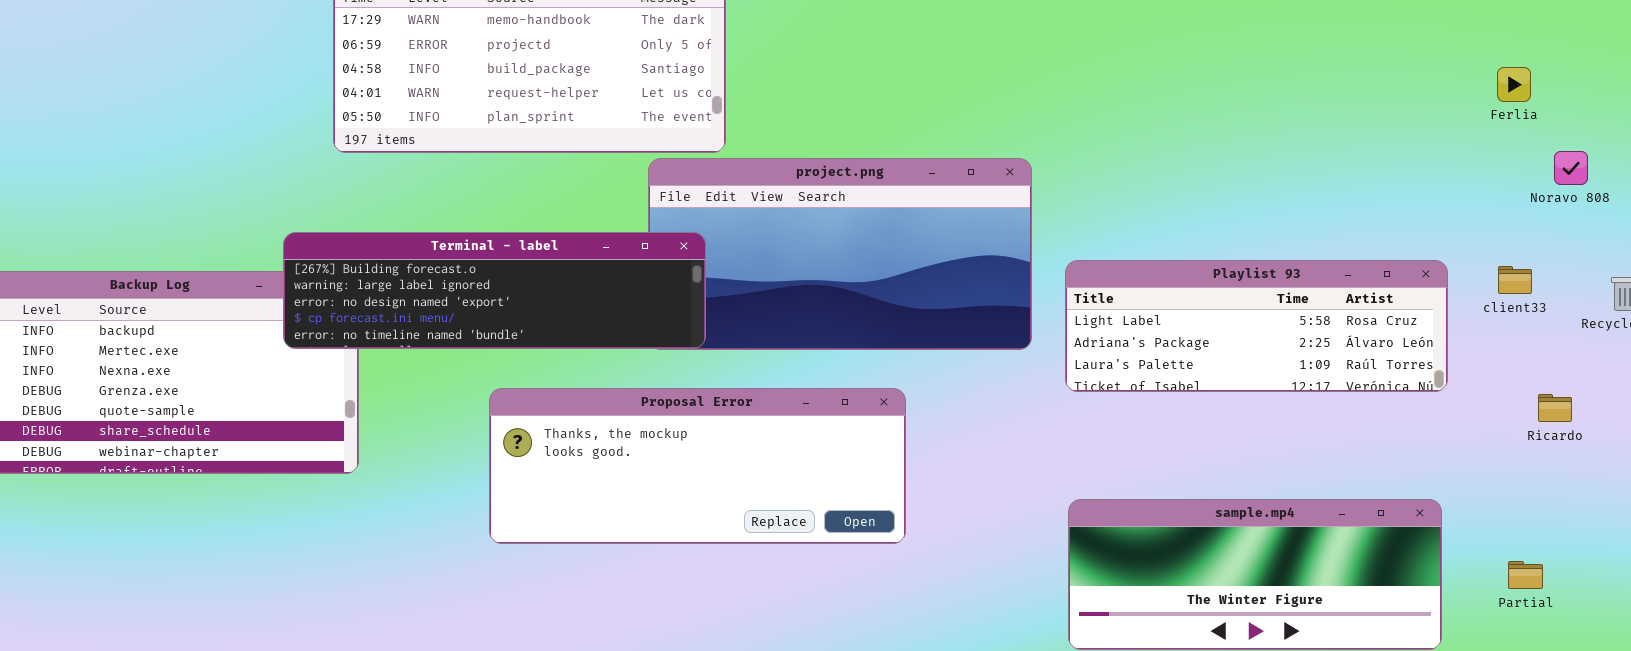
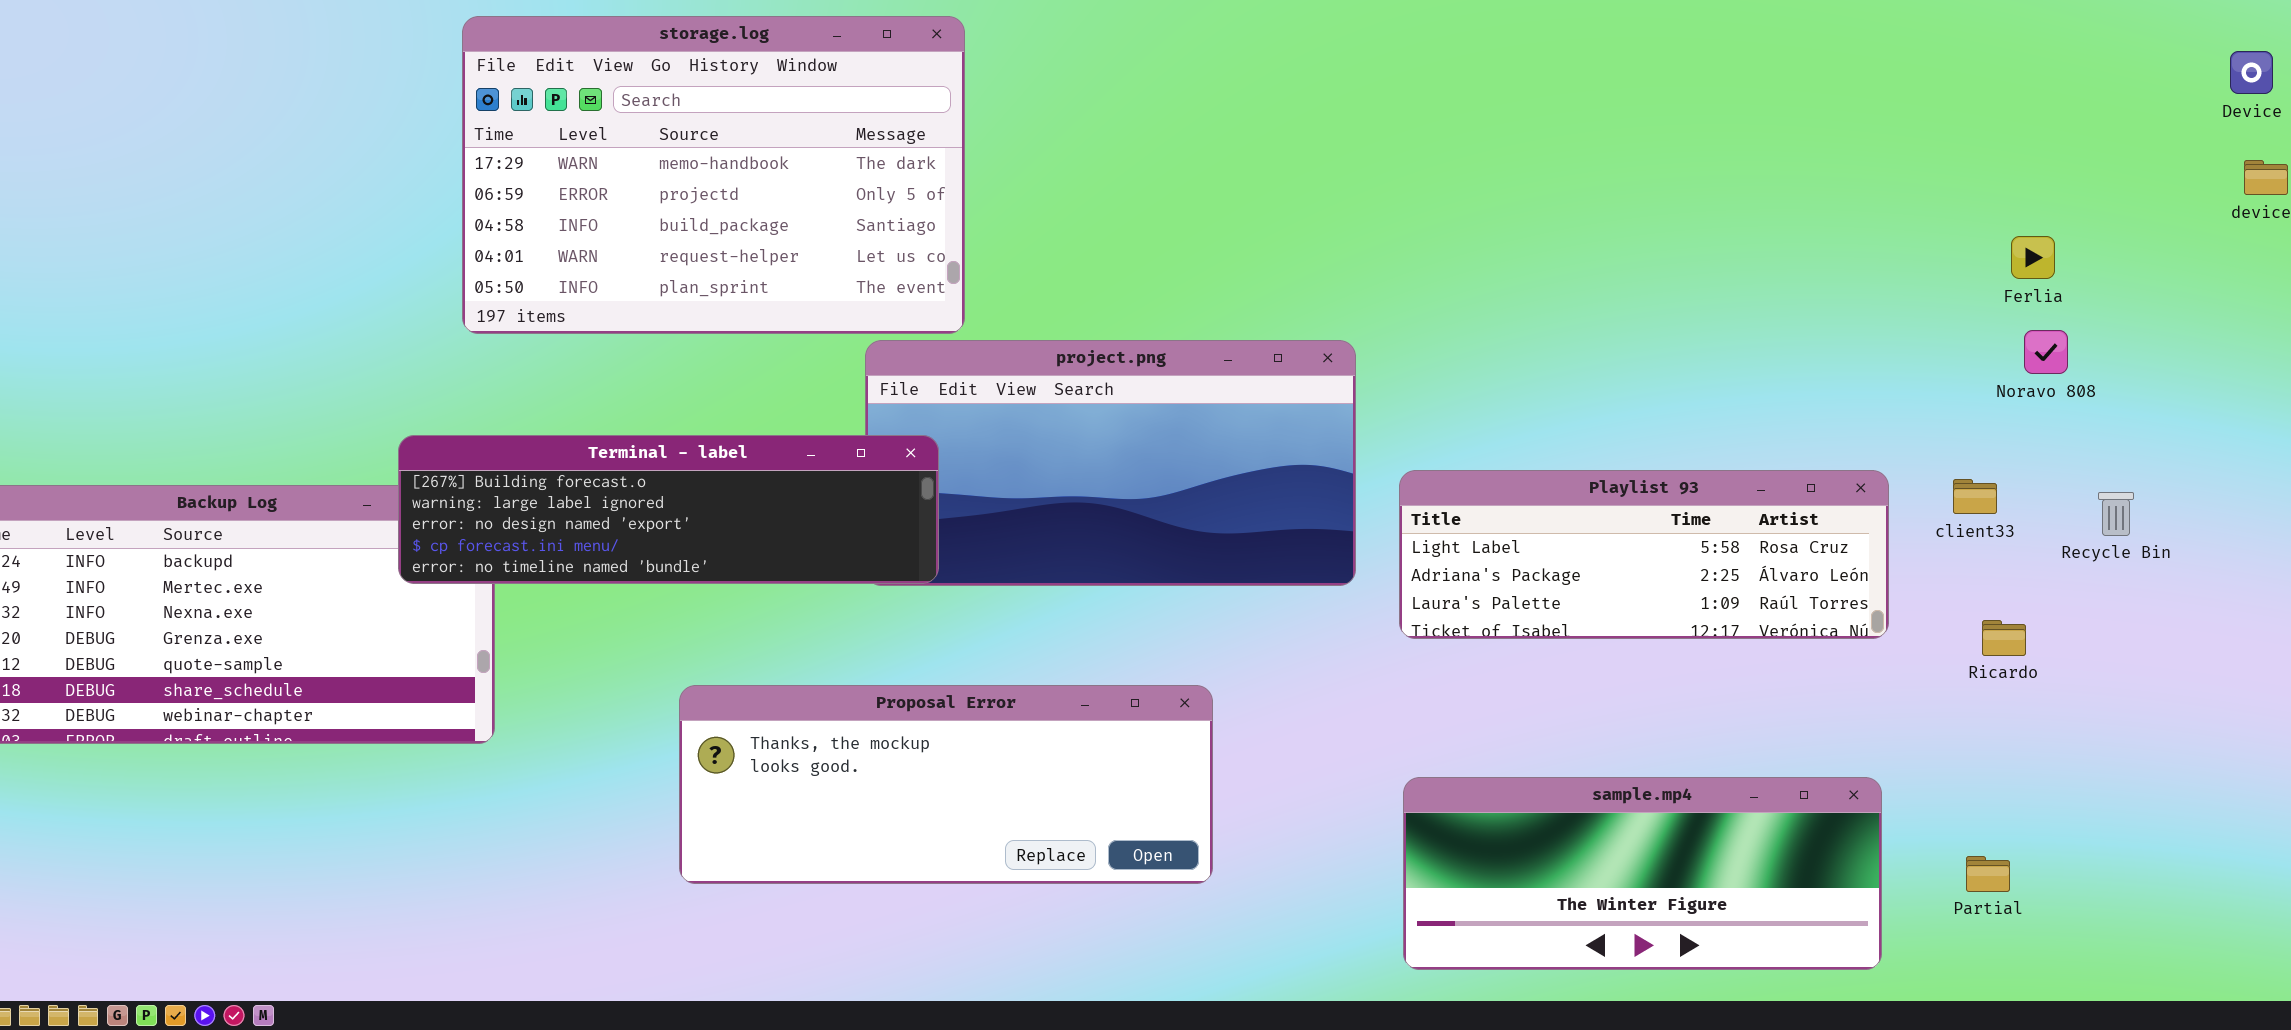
Ferlia: [1497,67,1531,102] -> [2011,236,2055,279], moved
Proposal Error: [489,388,906,544] -> [679,685,1213,884], moved
Ricardo: [1538,394,1572,422] -> [1982,620,2026,656], moved

